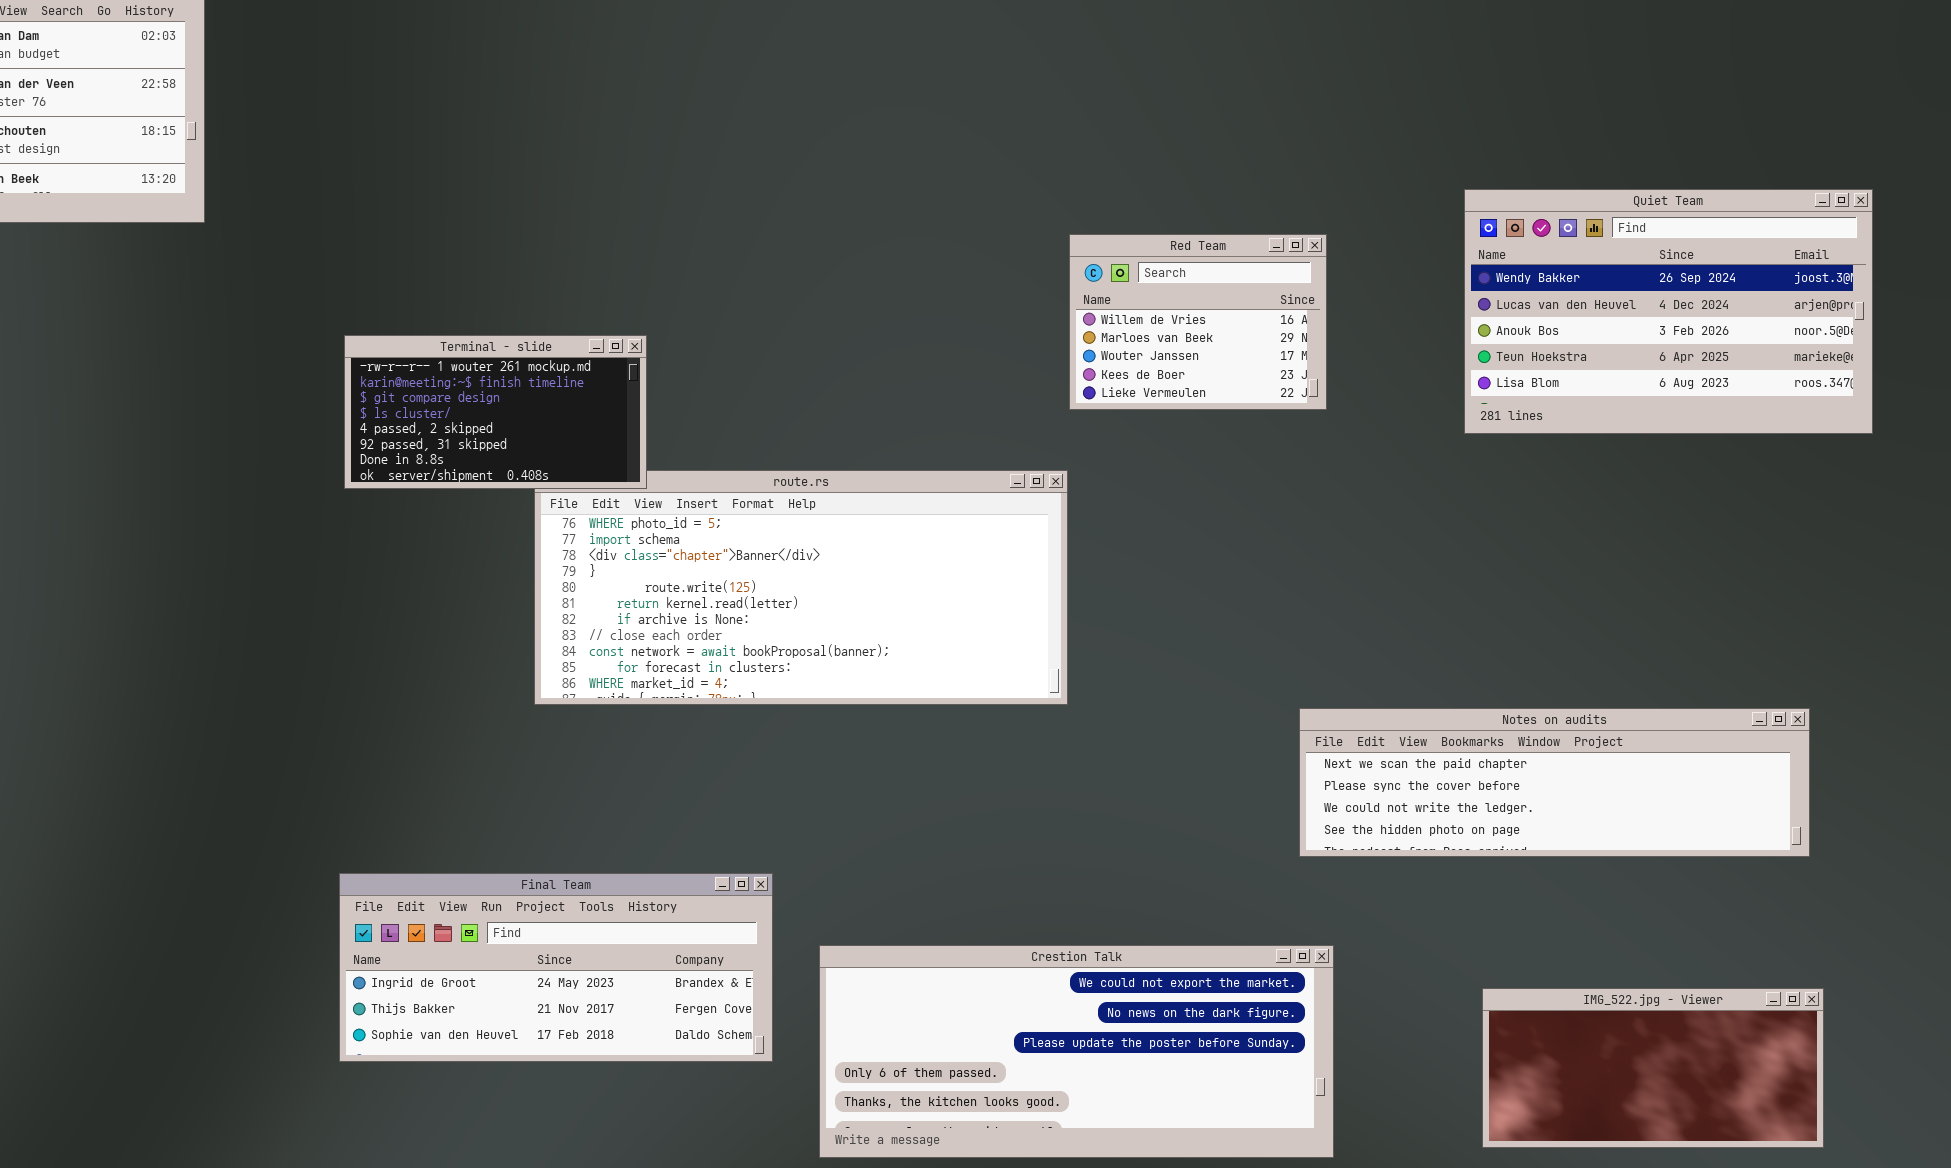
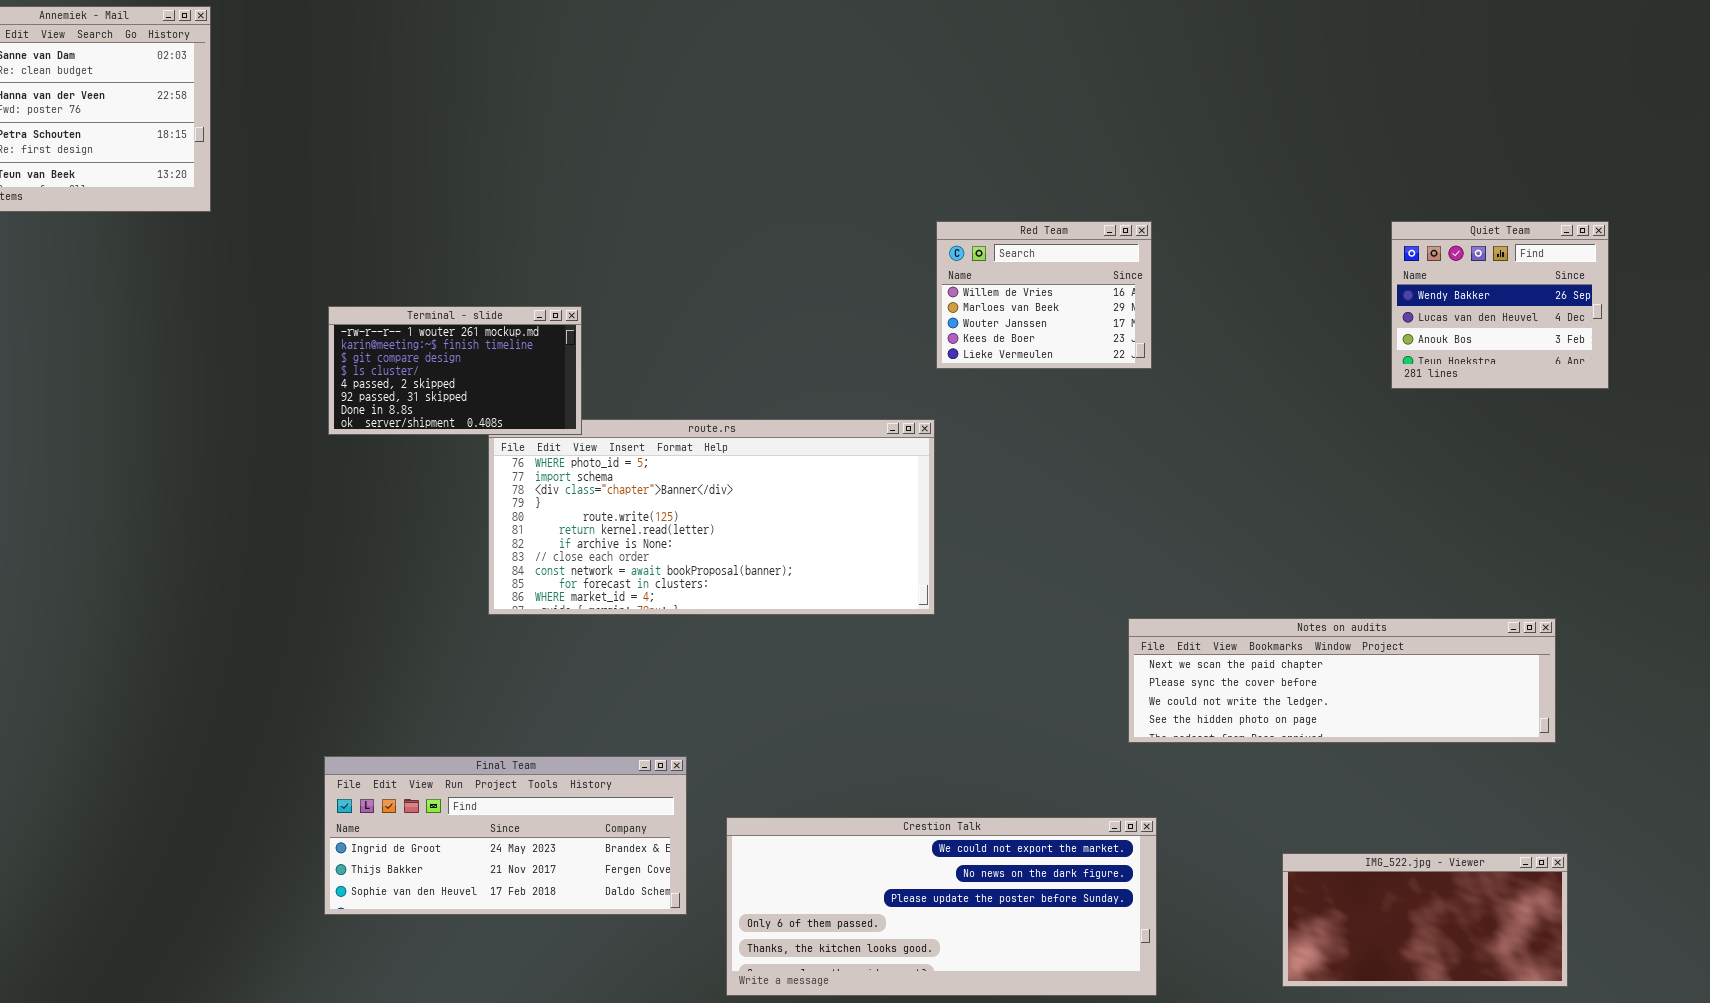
Quiet Team: [1464,189,1873,434] -> [1391,221,1609,389], resized

